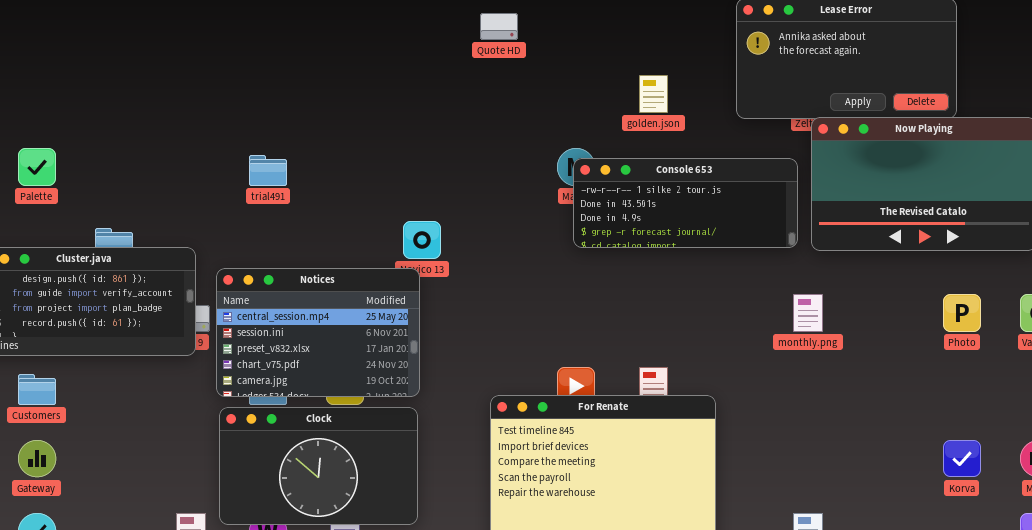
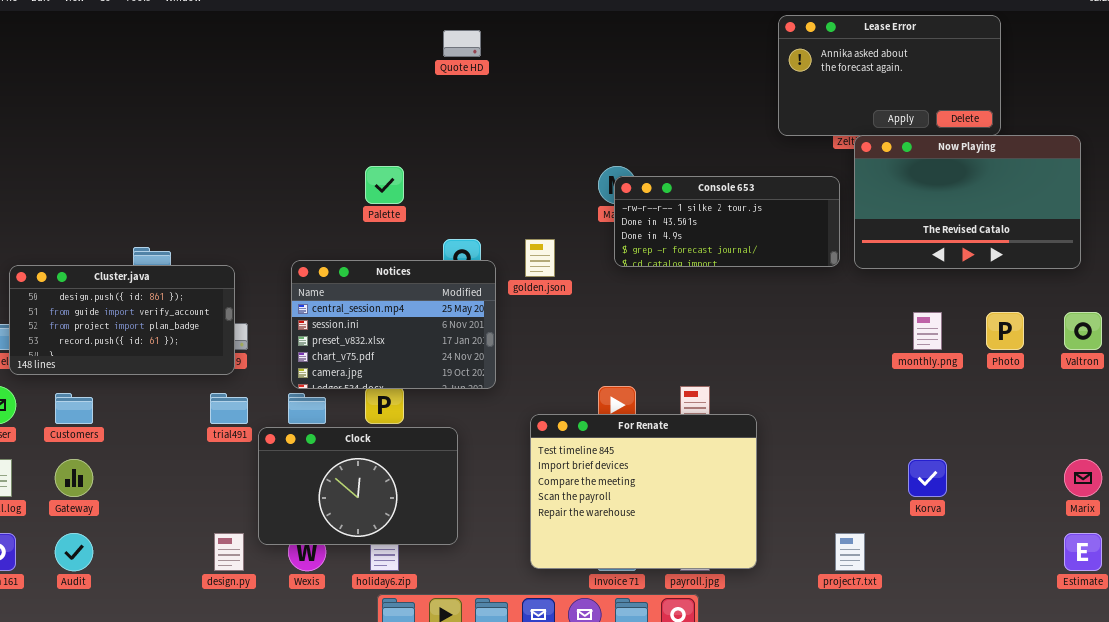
Quote HD: [480,13,518,40] -> [443,30,481,57], moved
golden.json: [639,75,668,113] -> [525,239,555,277], moved
Palette: [18,148,56,186] -> [365,166,404,204], moved
trial491: [249,155,287,186] -> [210,393,248,424], moved
Notices: [216,268,420,397] -> [291,260,496,389], moved
monthly.png: [793,294,823,332] -> [913,312,942,350], moved
Korva: [943,440,981,477] -> [908,459,947,497], moved

